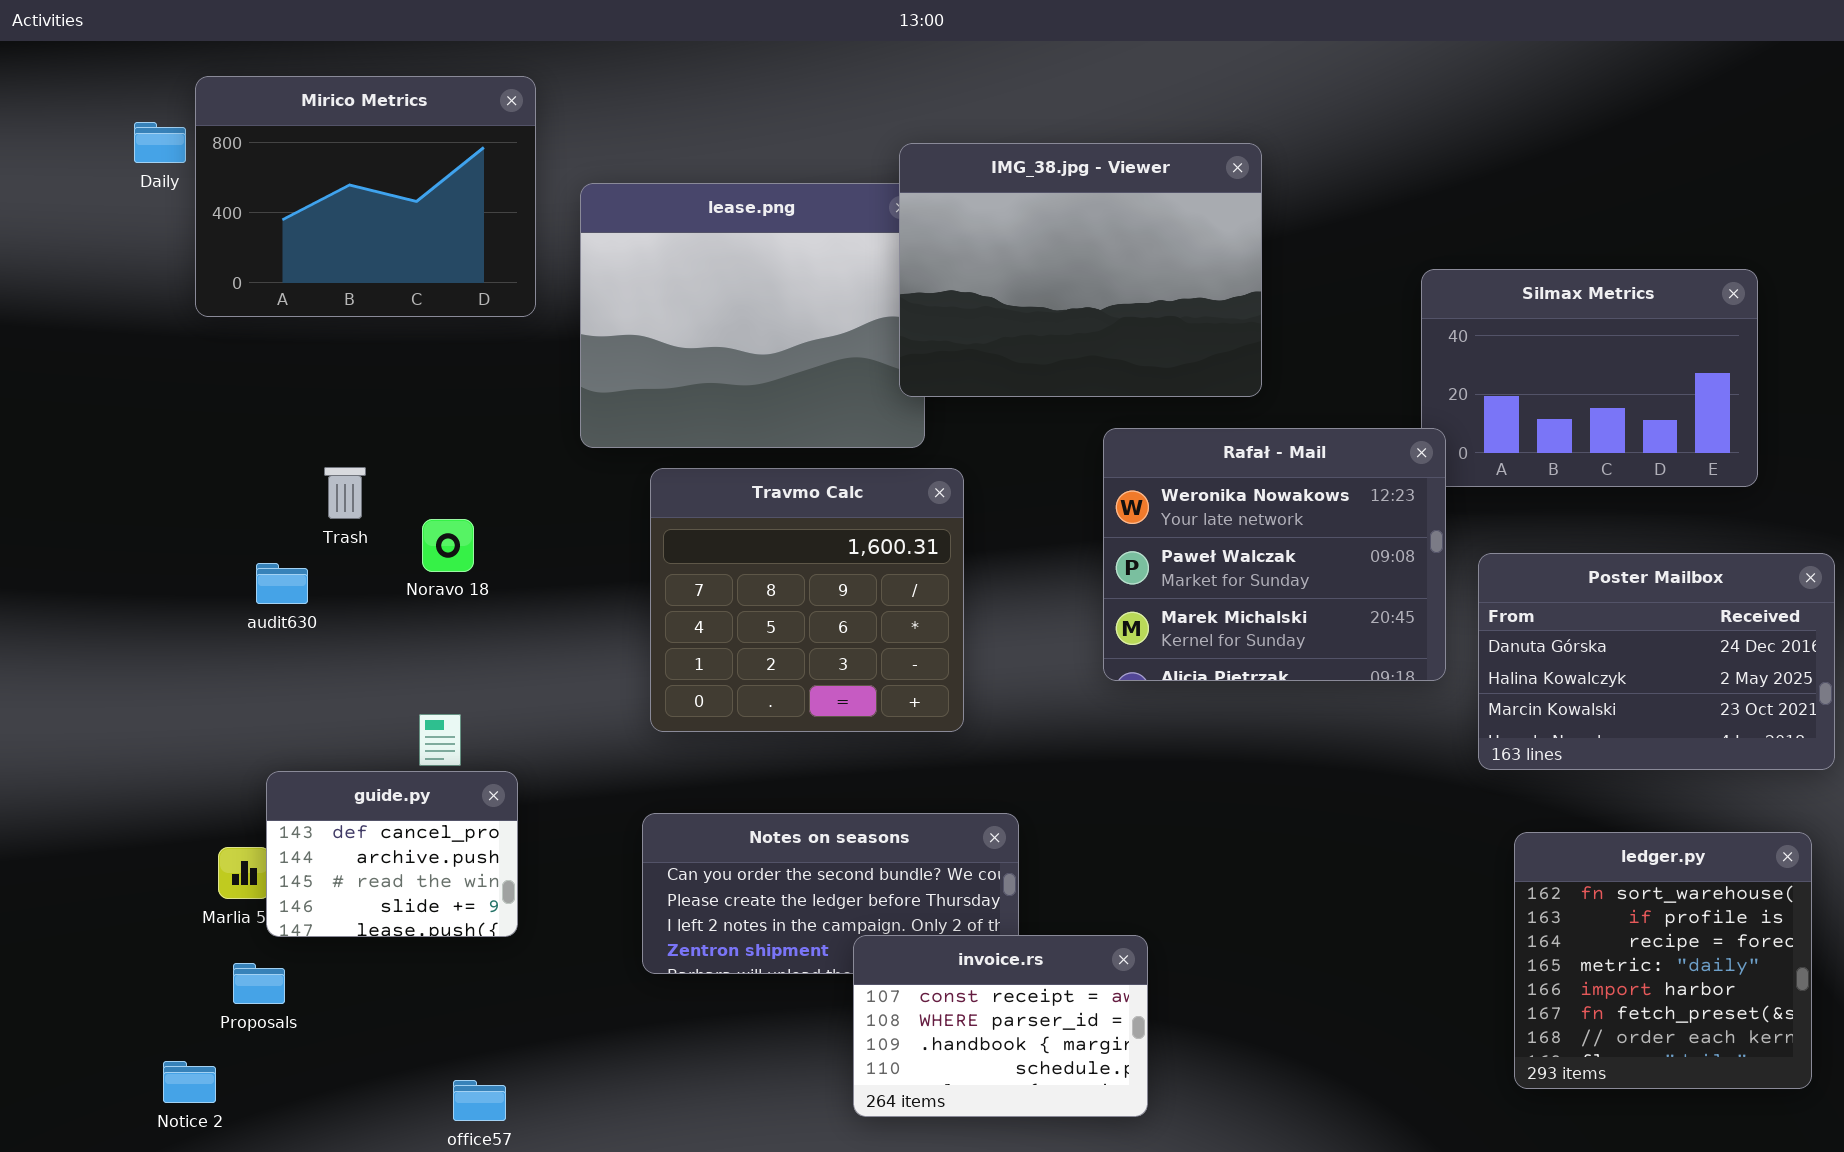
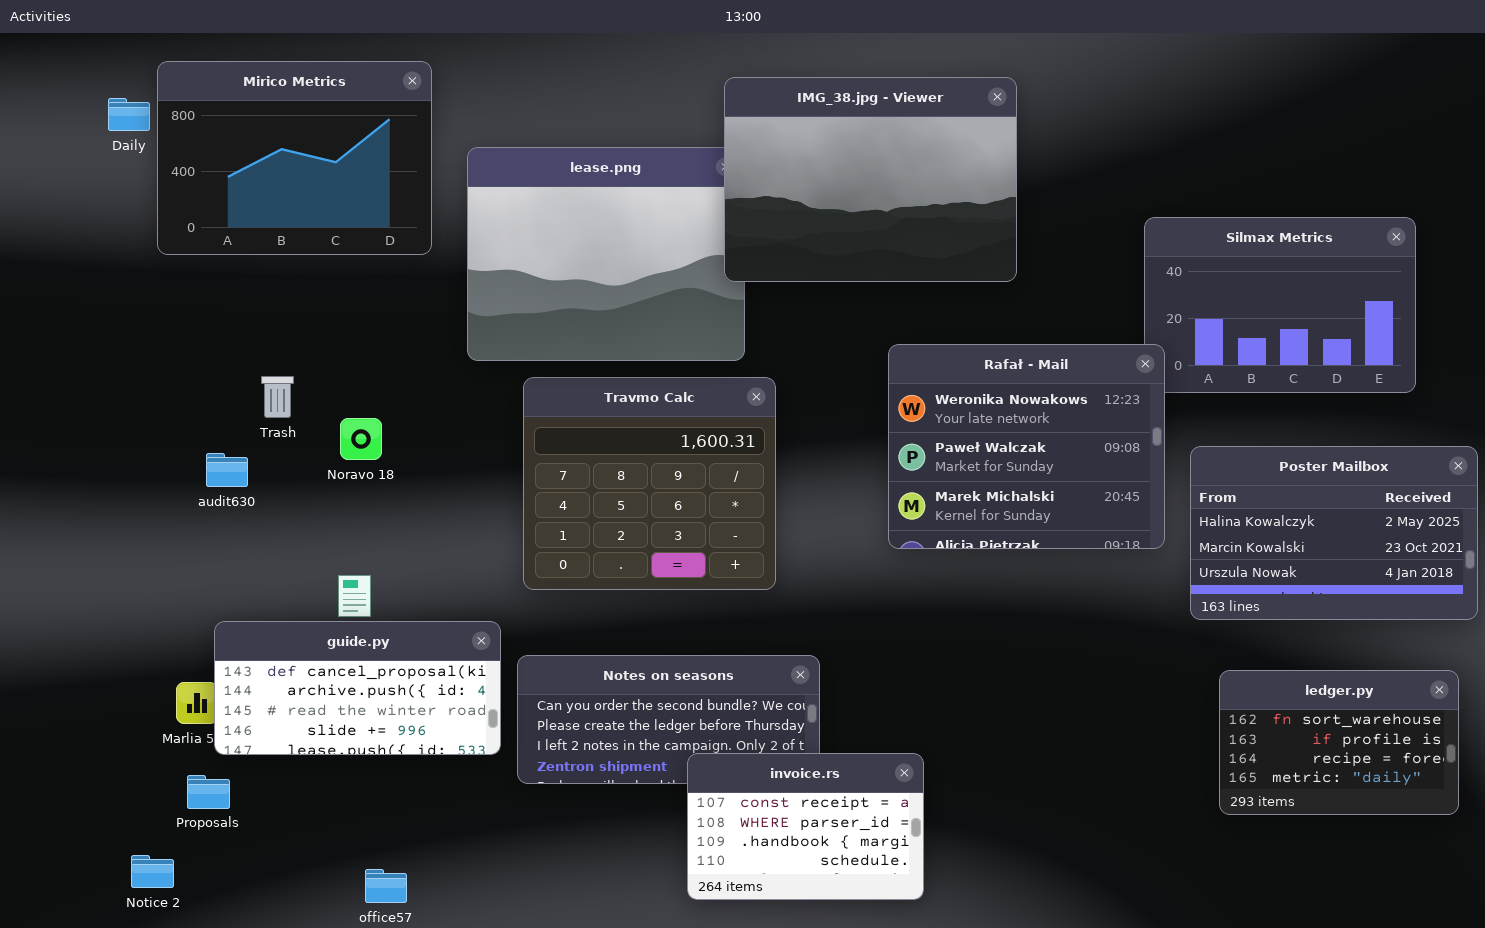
IMG_38.jpg - Viewer: [899,143,1262,397] -> [724,77,1017,282], moved
Poster Mailbox: [1478,553,1835,770] -> [1190,446,1478,620], scrolled down 1 row
guide.py: [266,771,518,937] -> [214,621,501,755], resized
ledger.py: [1514,832,1812,1089] -> [1219,670,1459,815], resized

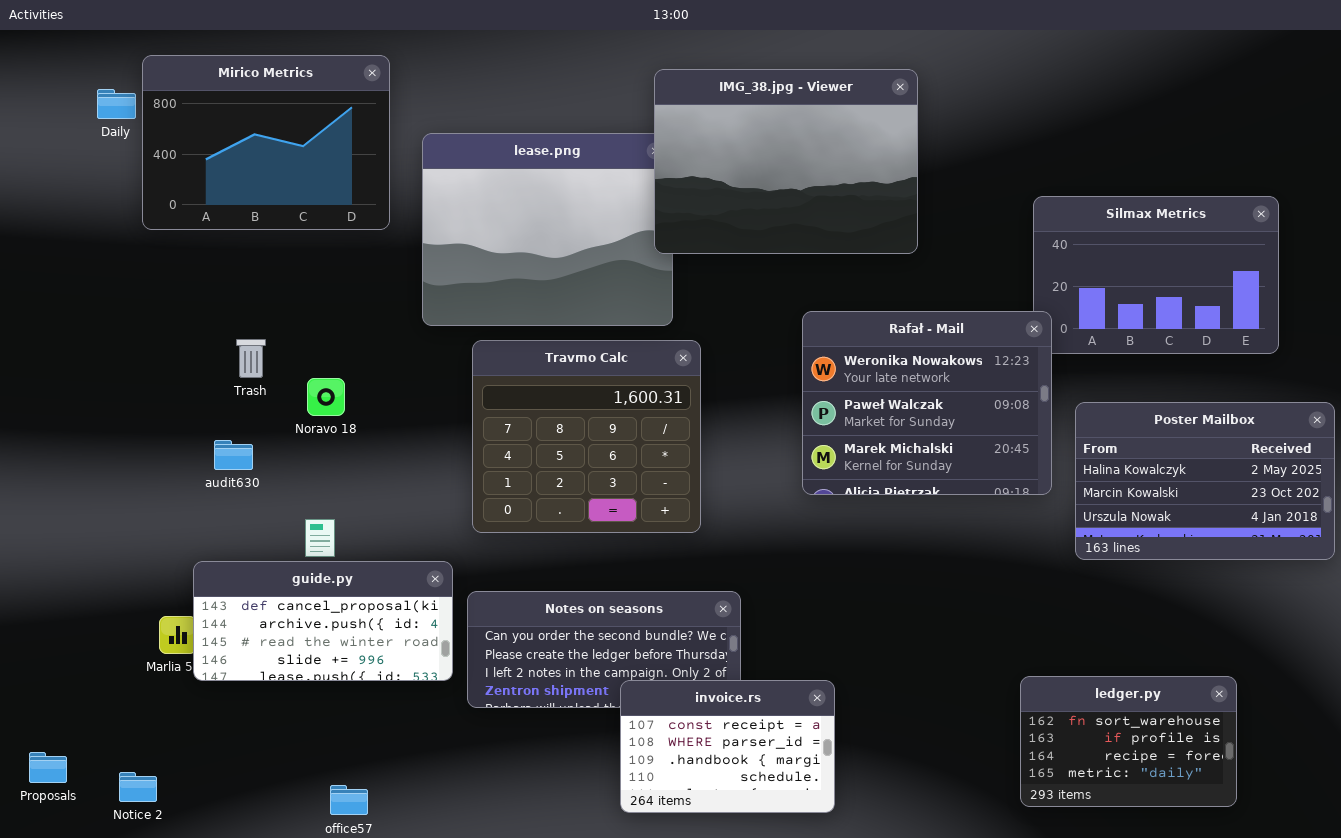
audit630: [206,453,248,487] -> [214,440,253,470], moved
ledger.py: [1219,670,1459,815] -> [1020,676,1237,807], moved
Proposals: [187,775,230,809] -> [29,752,67,783], moved

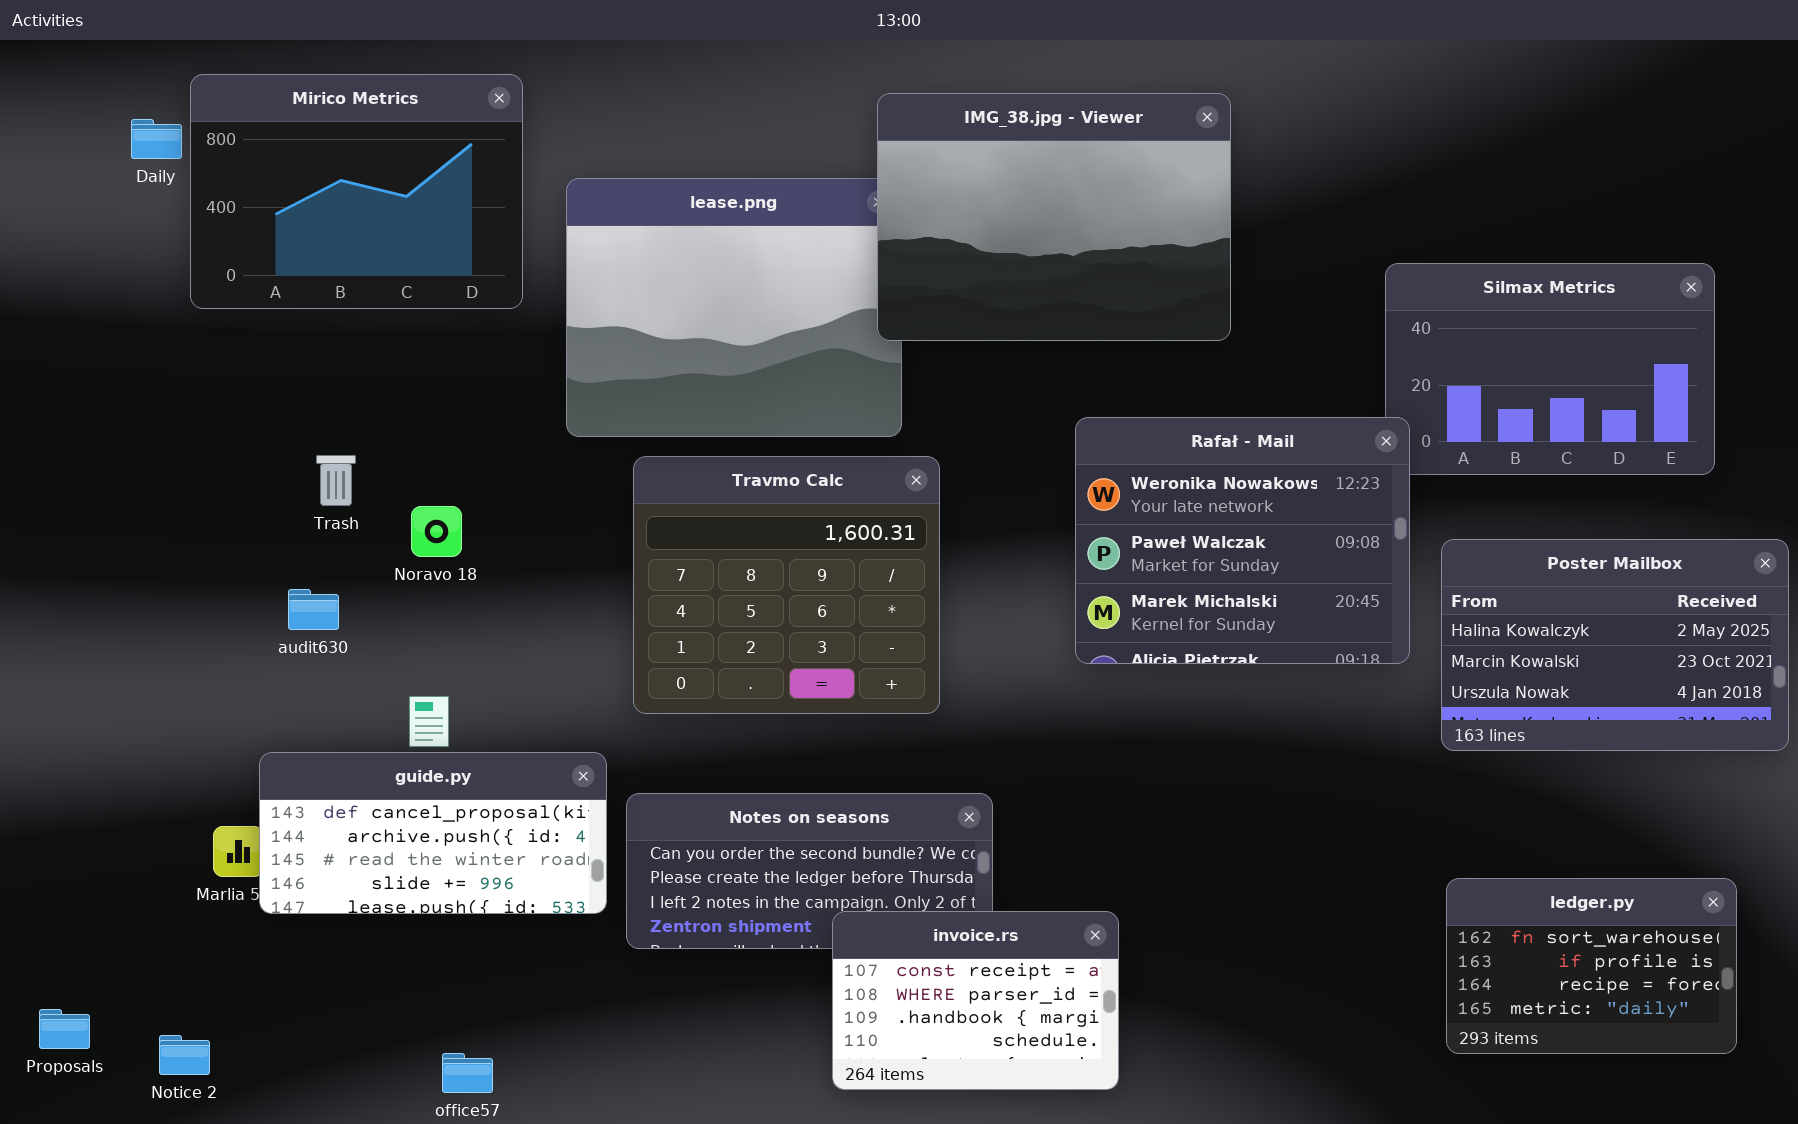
ledger.py: [1020,676,1237,807] -> [1446,878,1737,1054], moved

